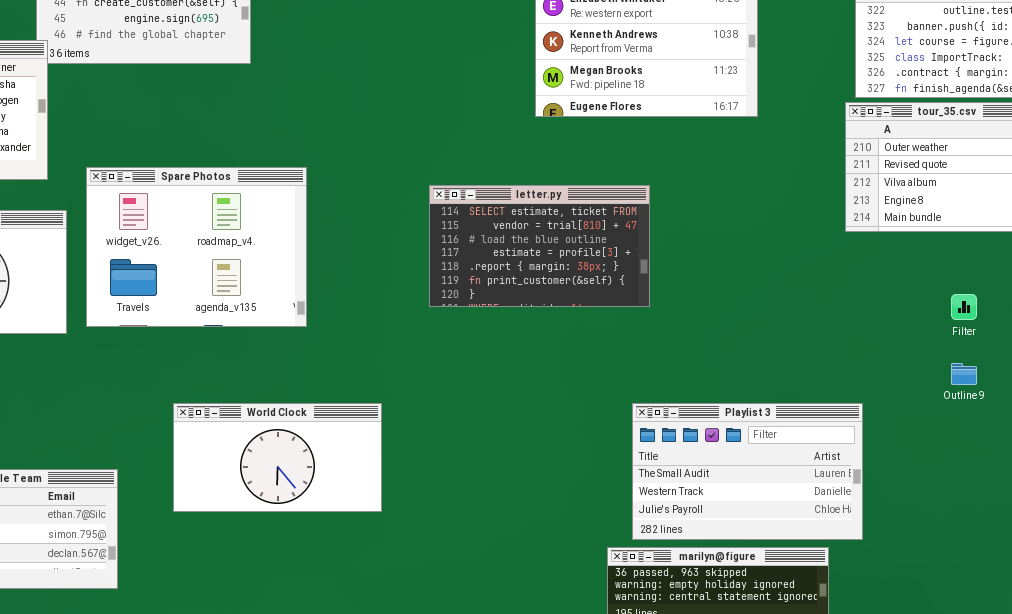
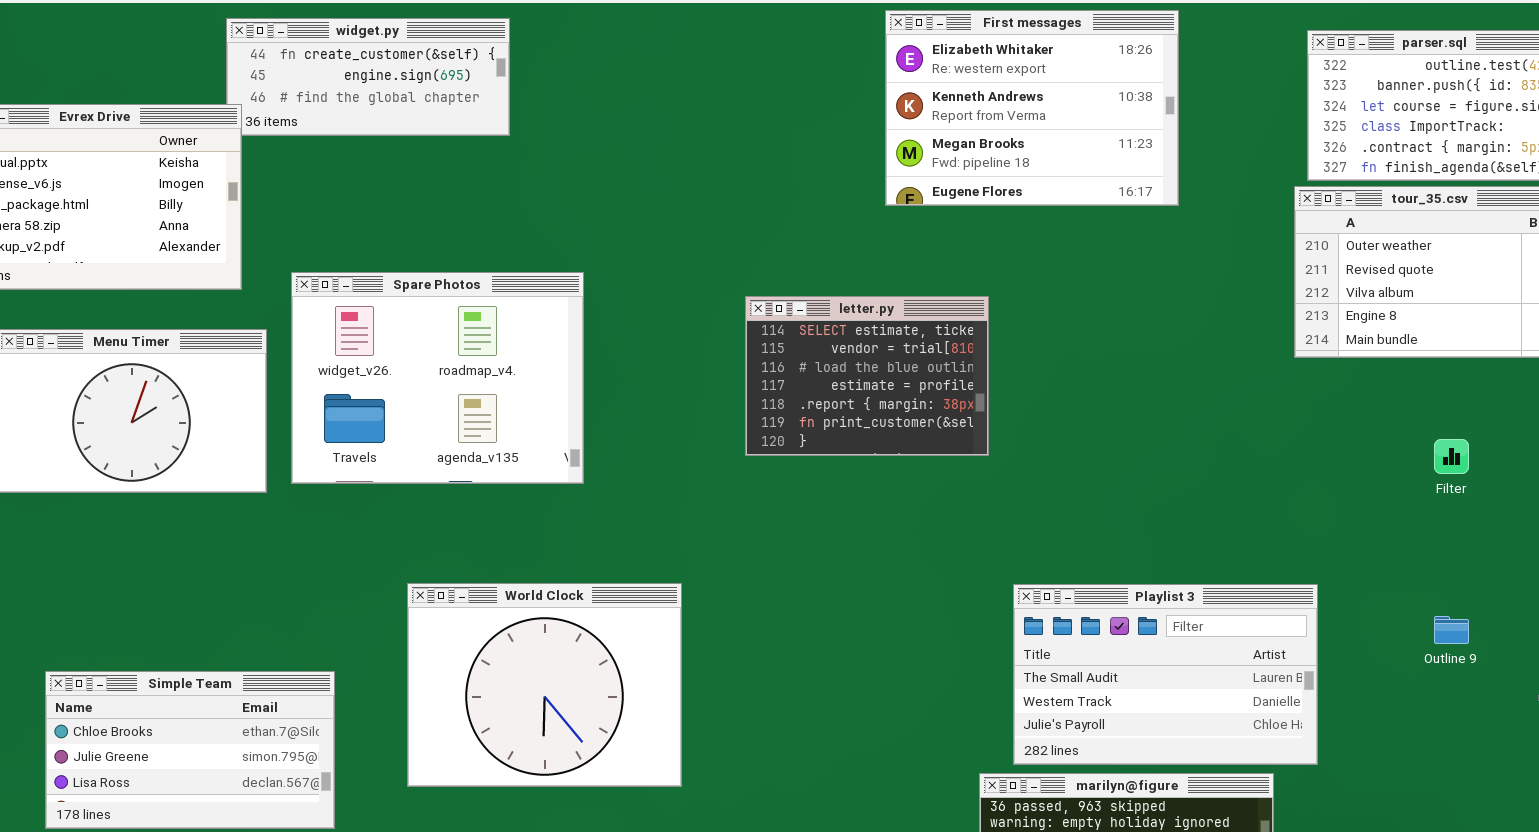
letter.py: [429,185,650,307] -> [745,296,989,456], resized
Outline 9: [951,363,977,385] -> [1434,616,1469,644], moved
World Clock: [173,403,382,512] -> [407,583,682,787], resized

